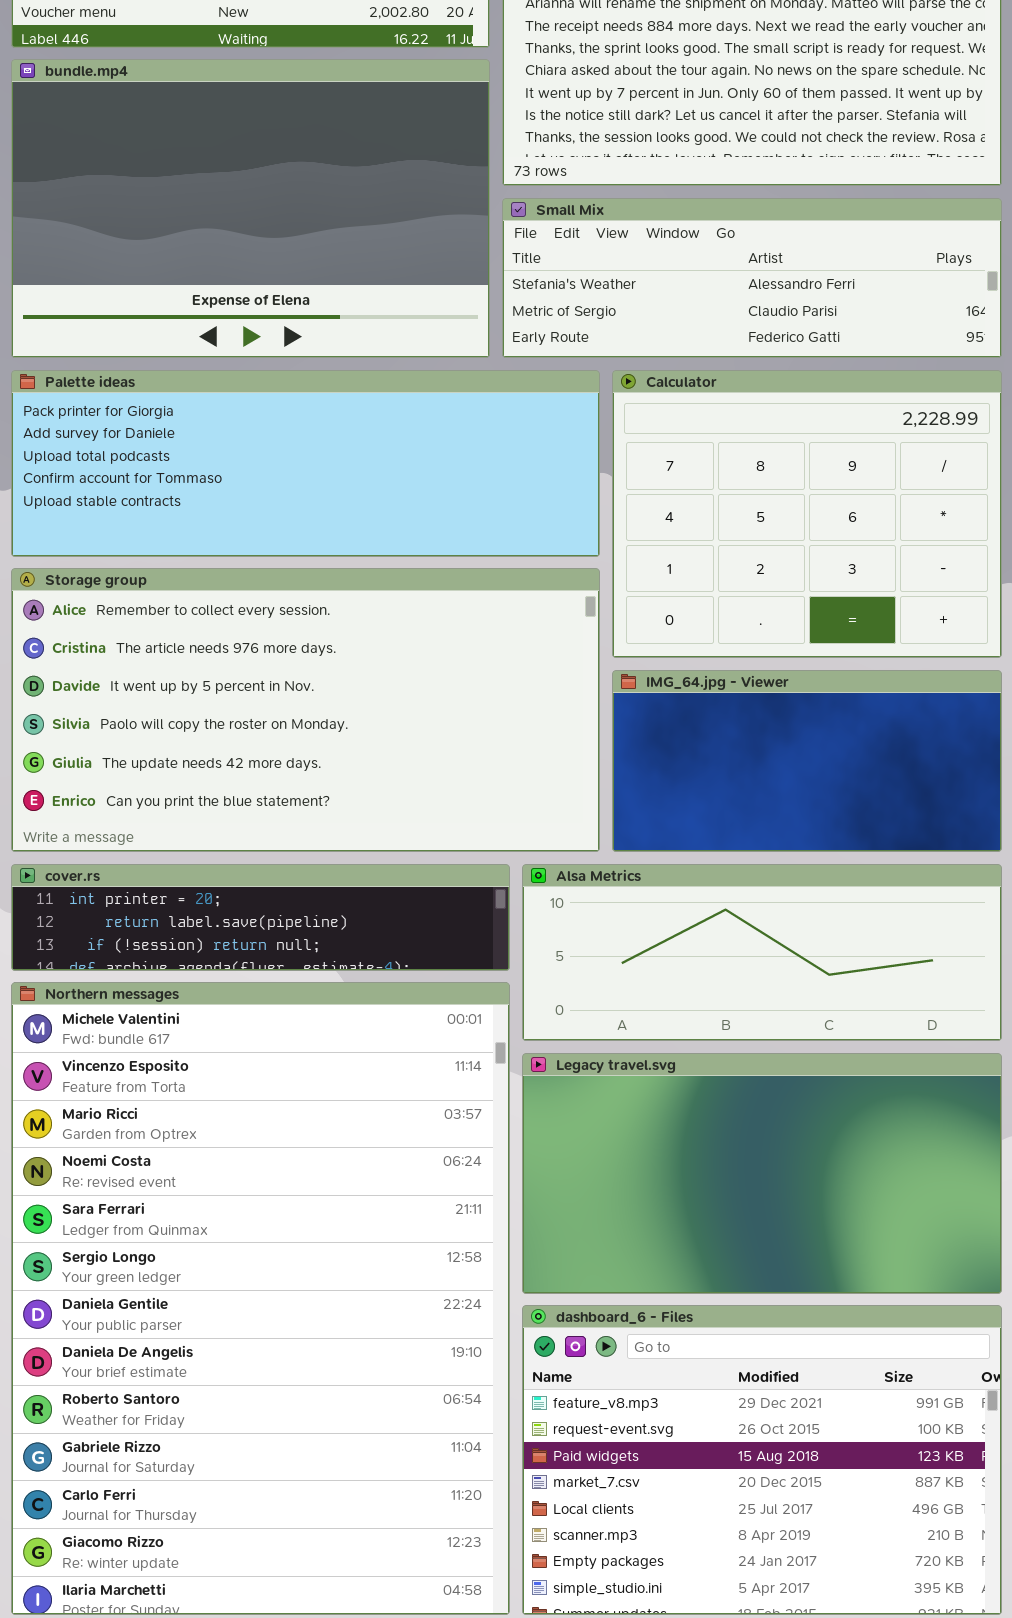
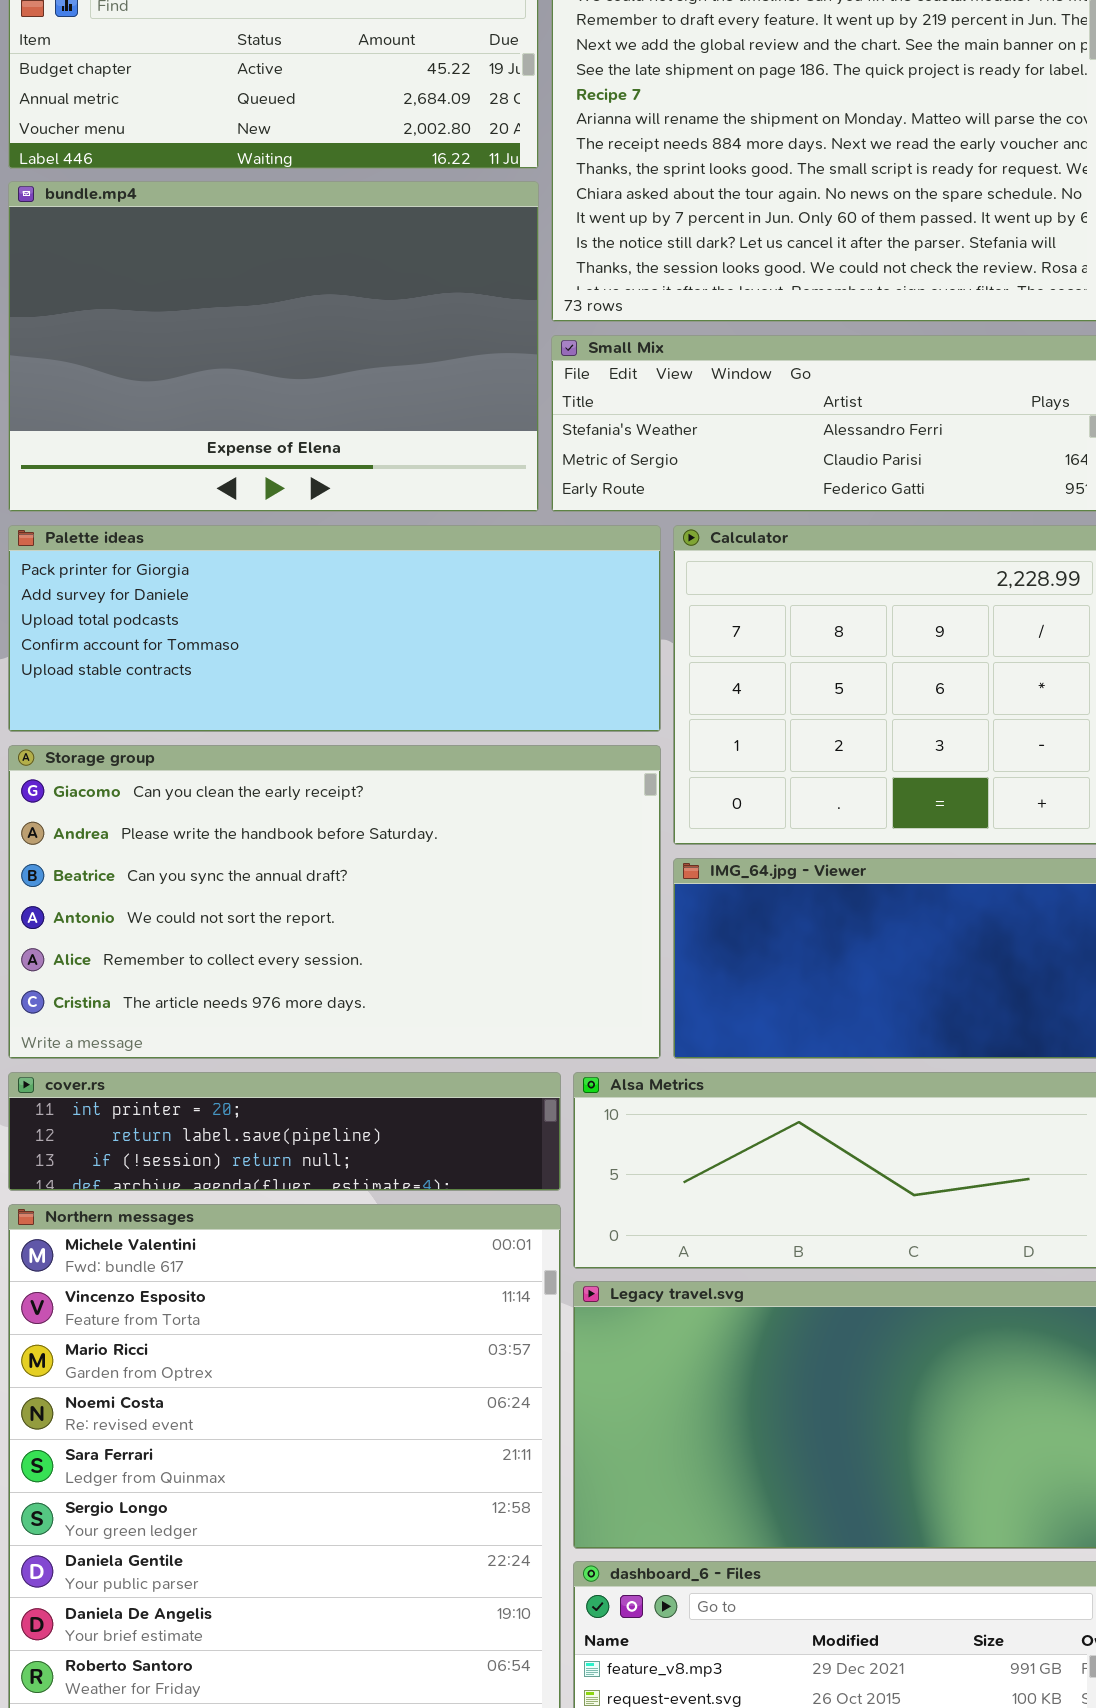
Storage group: [11,568,600,852] -> [8,745,661,1059], scrolled up 4 rows

